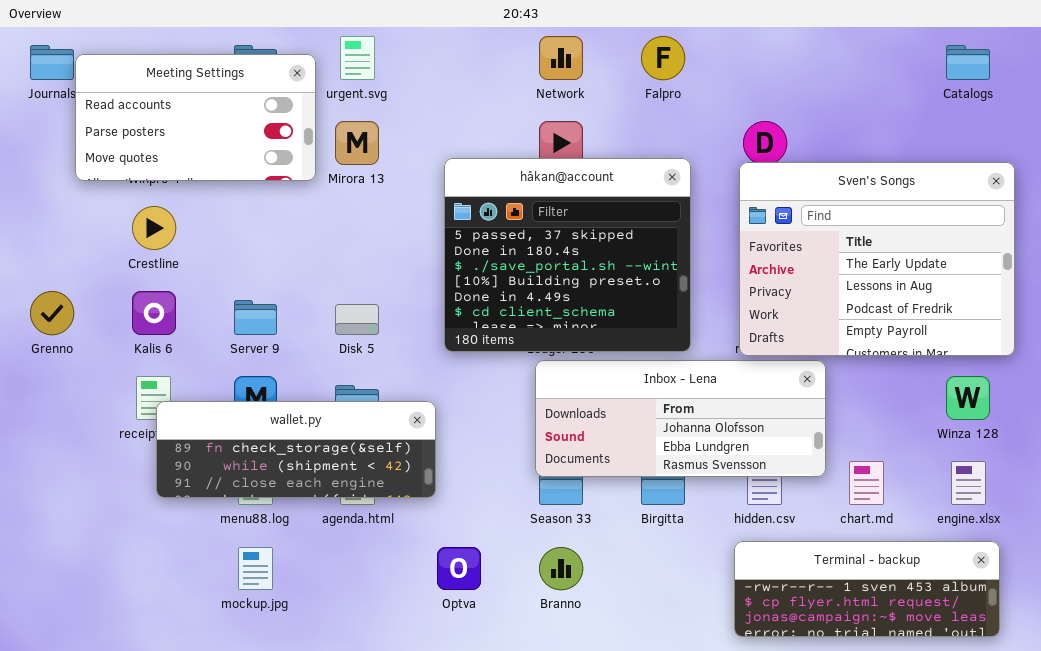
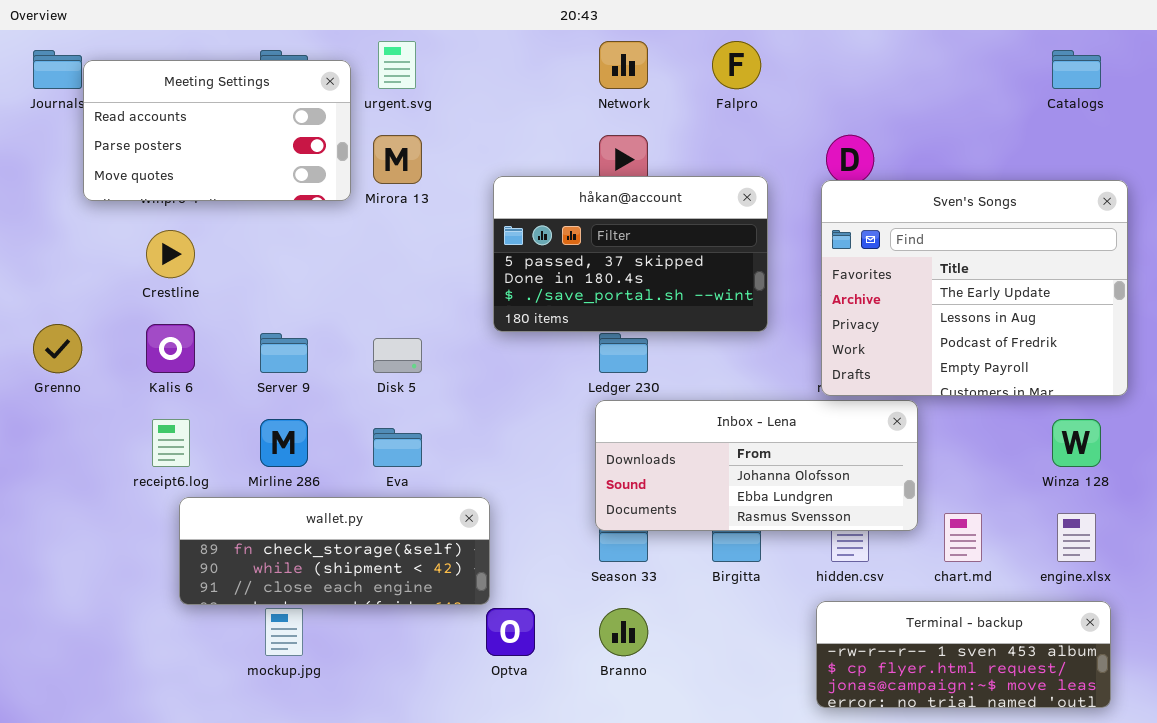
håkan@account: [444,158,691,352] -> [493,176,768,332], resized
wallet.py: [156,401,436,498] -> [179,497,490,605], moved

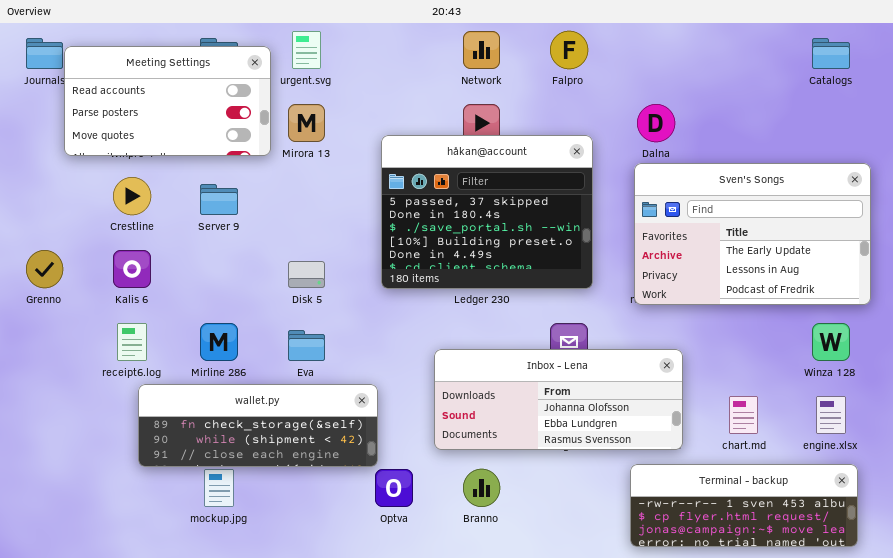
håkan@account: [493,176,768,332] -> [381,135,593,289], resized
Sven's Songs: [821,180,1128,396] -> [634,163,871,305], resized
Server 9: [260,333,308,373] -> [200,184,238,215], moved
Inbox - Lena: [595,400,918,531] -> [434,349,683,450], moved

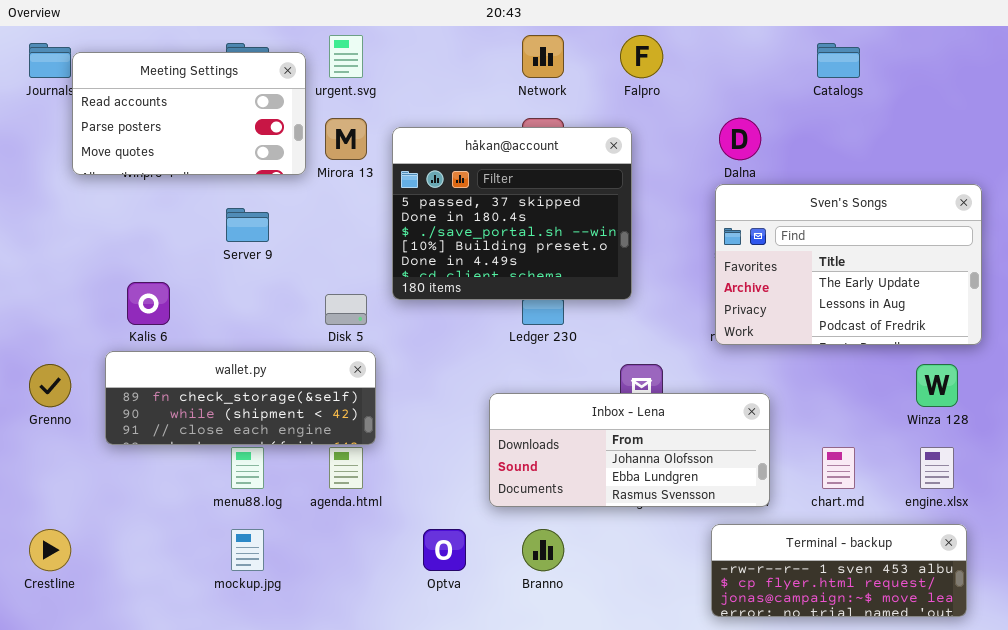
Catalogs: [812,38,850,69] -> [817,43,860,78], moved
håkan@account: [381,135,593,289] -> [392,127,632,300], moved
Crestline: [113,177,151,215] -> [29,529,71,571], moved
Grenno: [26,250,63,288] -> [29,364,71,407], moved
wallet.py: [138,384,378,467] -> [105,351,376,445], moved

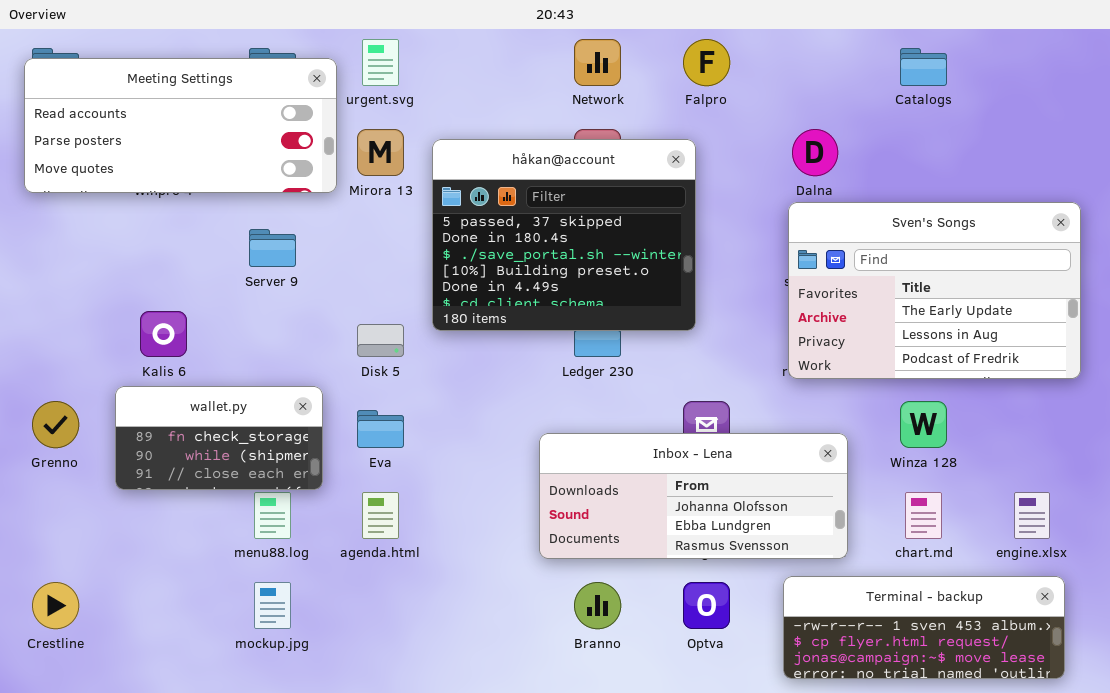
Meeting Settings: [72,52,306,175] -> [24,58,337,193], resized
wallet.py: [105,351,376,445] -> [115,386,323,490], resized
Winza 128: [916,364,958,407] -> [900,401,947,448], moved
Optva: [423,529,466,571] -> [683,582,730,629], moved

